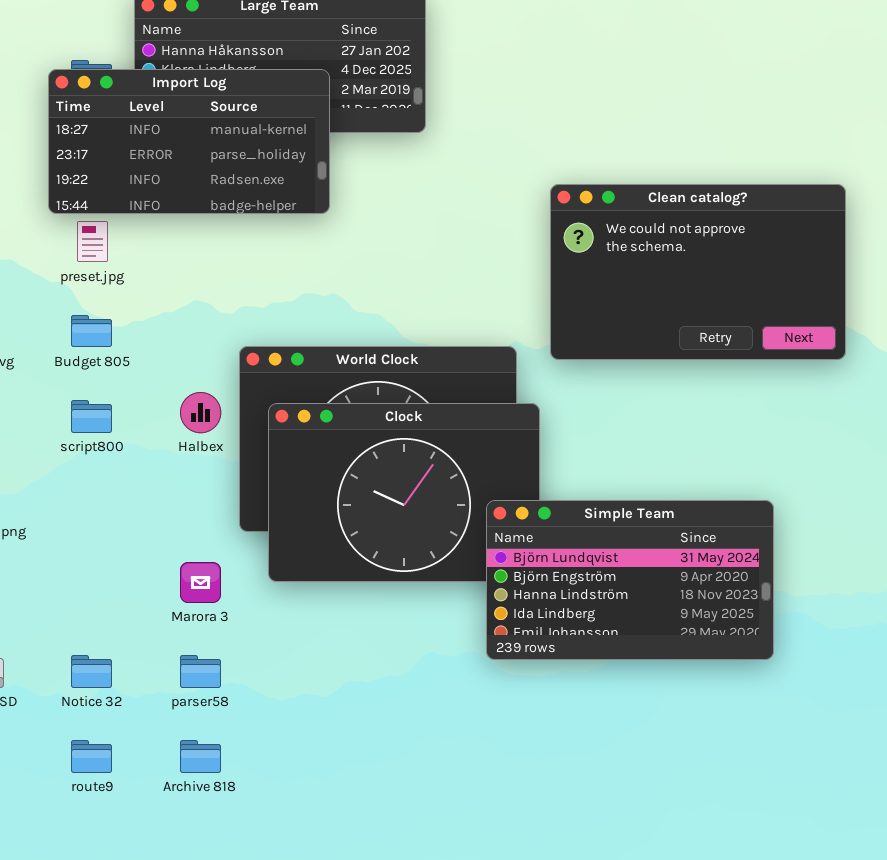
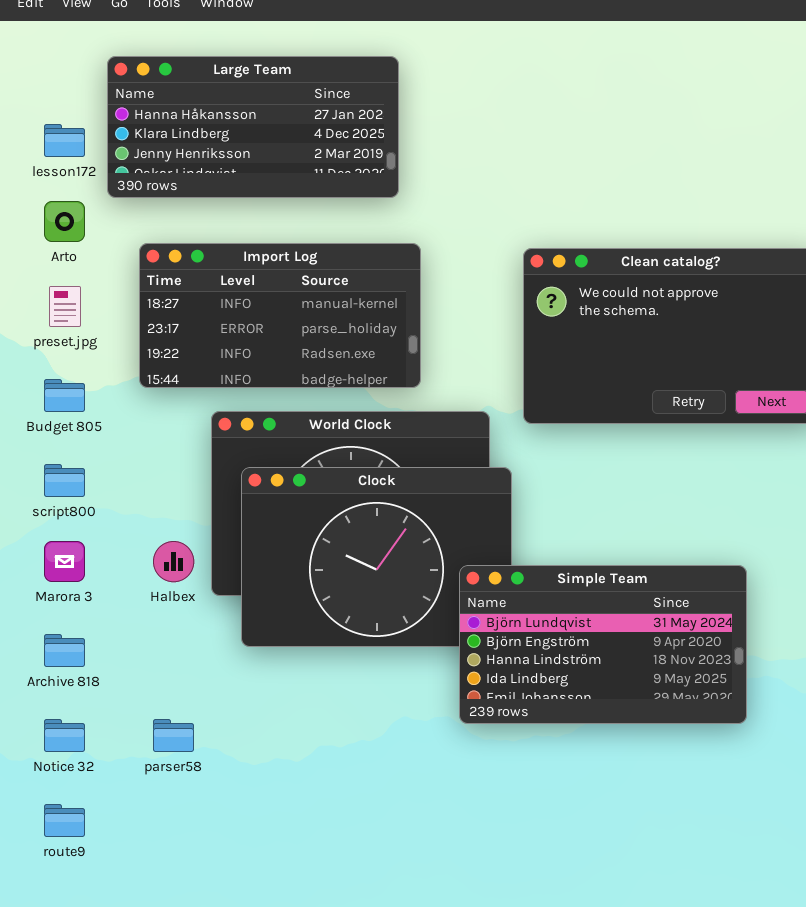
Import Log: [48,69,330,214] -> [139,243,421,388], moved
Halbex: [180,392,221,433] -> [153,541,194,582], moved
Marora 3: [180,562,221,603] -> [44,541,85,582], moved
Archive 818: [180,740,221,773] -> [44,634,85,667], moved

